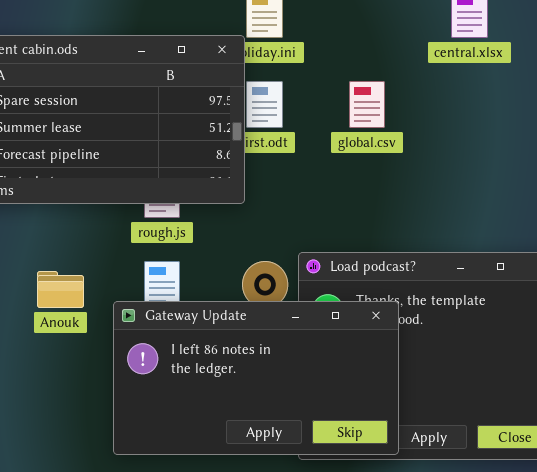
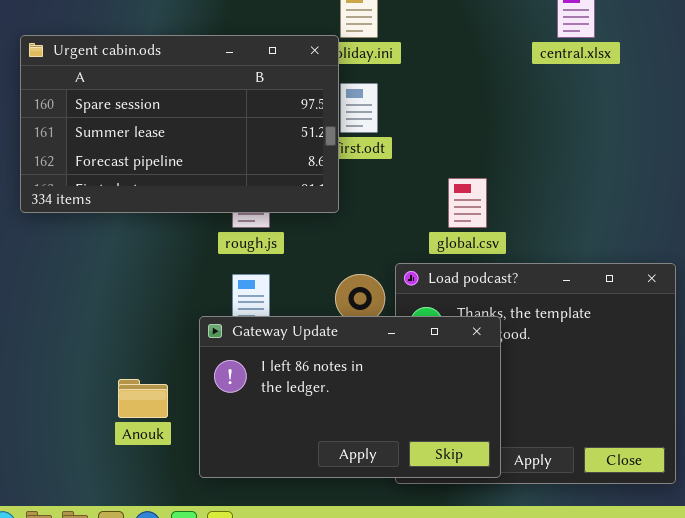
global.csv: [349,81,385,128] -> [448,178,487,228], moved
Anouk: [37,271,84,308] -> [118,379,168,418], moved

